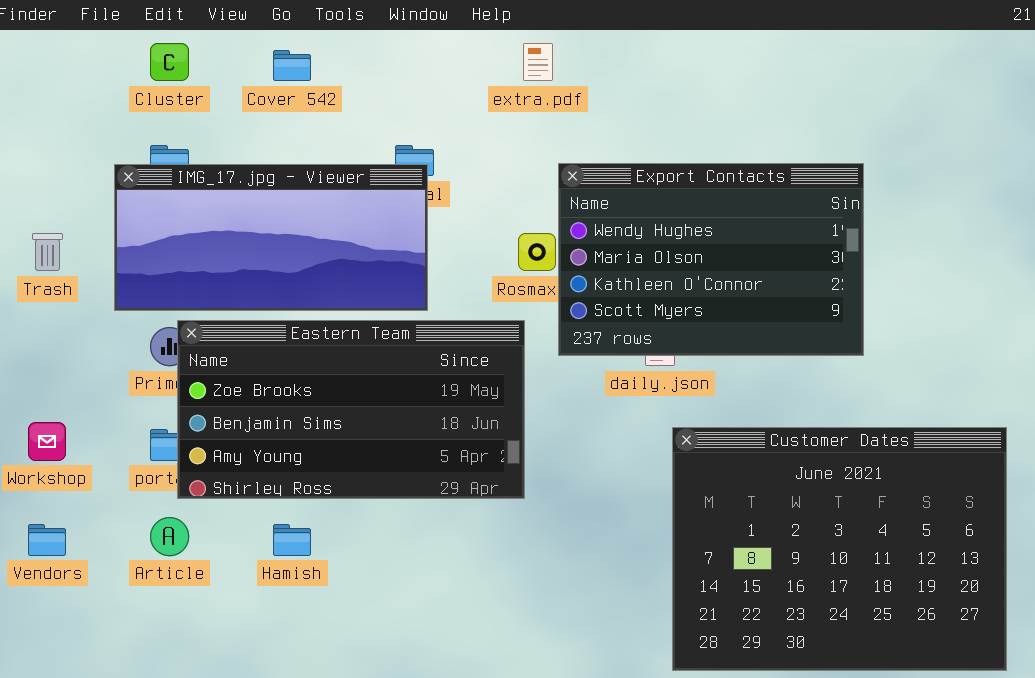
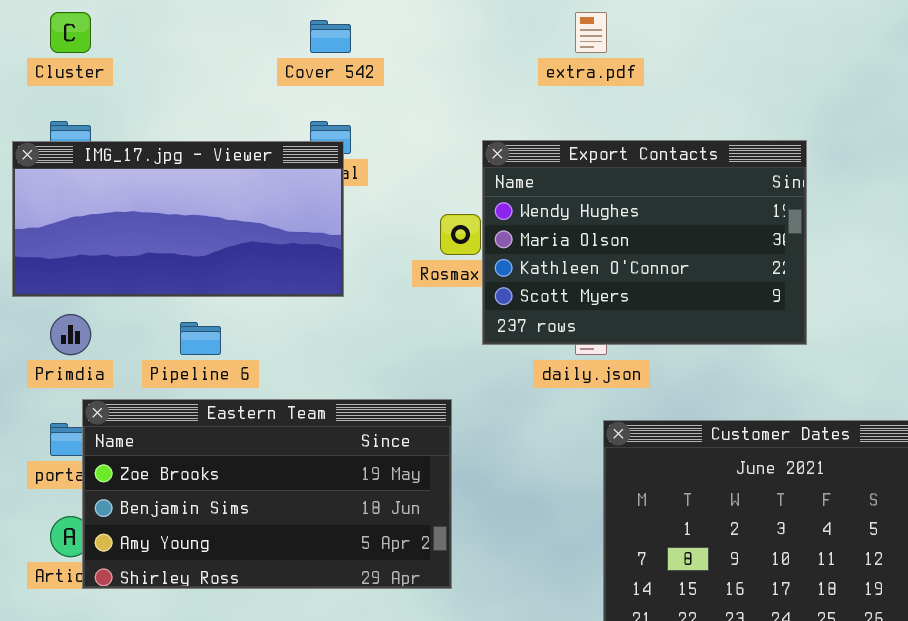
extra.pdf: [523,43,553,81] -> [575,12,607,53], moved
Cover 542: [273,50,311,81] -> [310,20,351,53], moved
Eastern Team: [177,320,525,499] -> [82,399,452,589], moved

